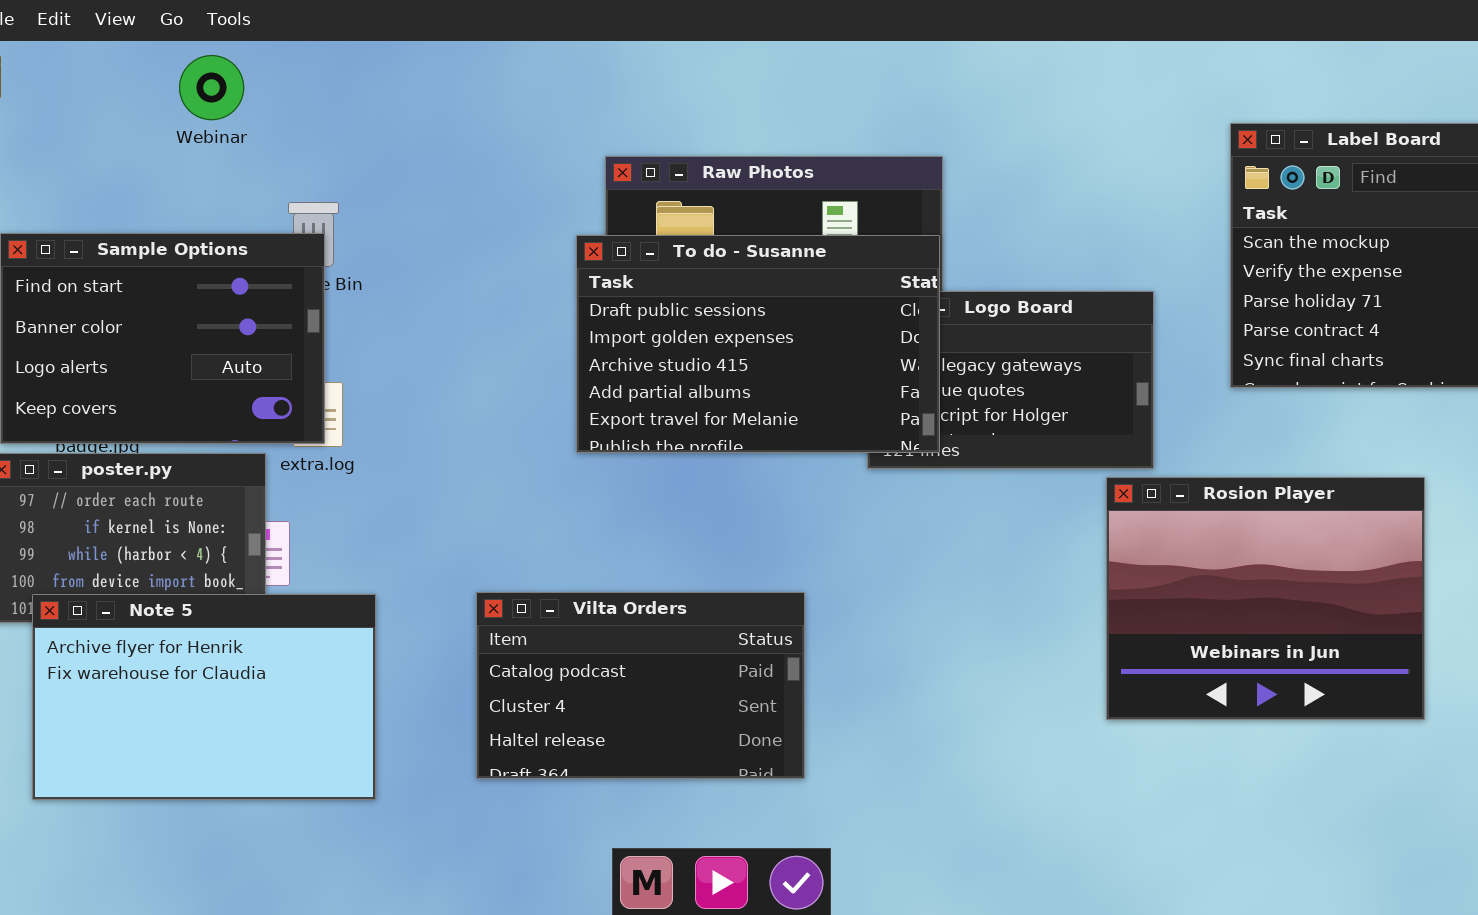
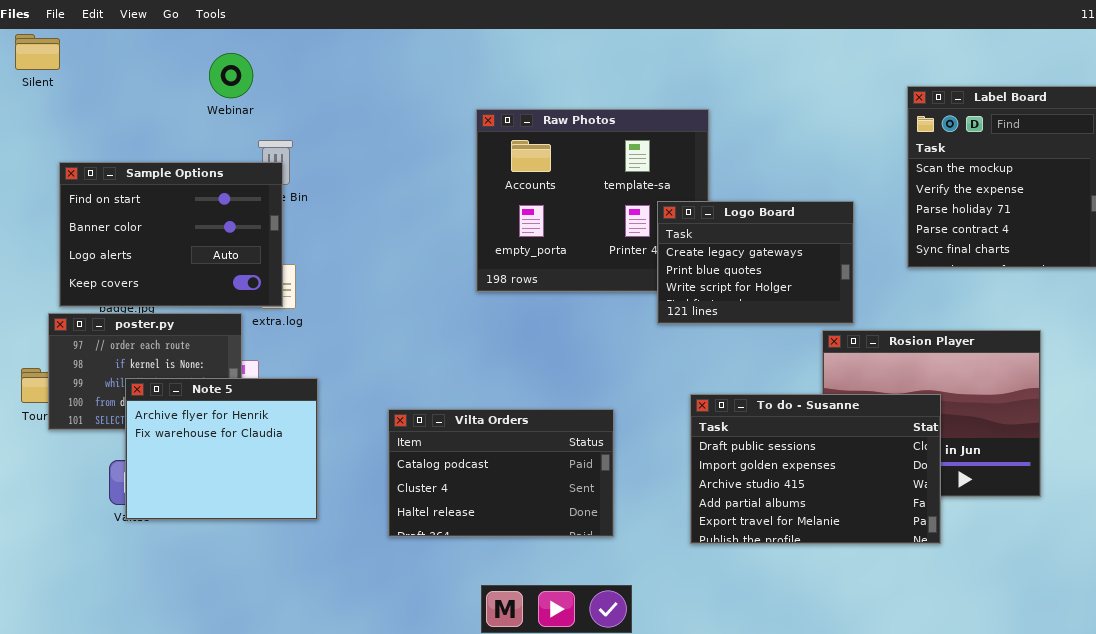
Webinar: [179,55,244,120] -> [209,53,253,98], moved
To do - Susanne: [576,235,940,453] -> [690,394,941,544], moved
Note 5: [32,594,376,800] -> [125,378,318,520], moved, resized

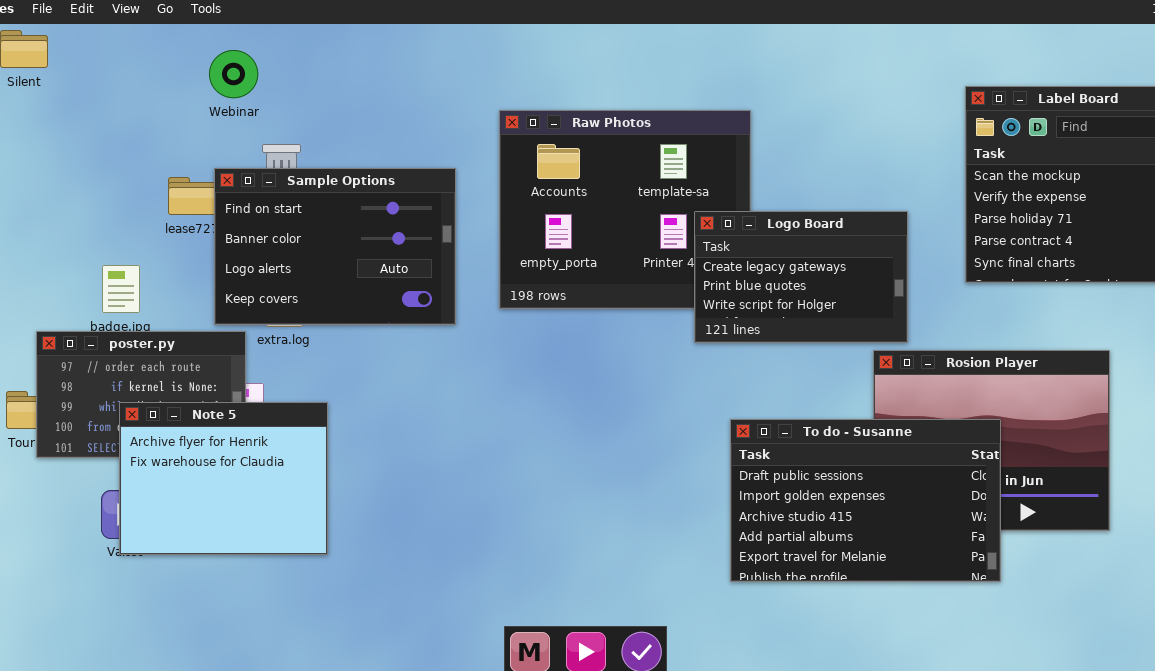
Sample Options: [59,162,283,307] -> [214,168,456,325], moved
Vilta Orders: [388,409,614,537] -> none, closed

